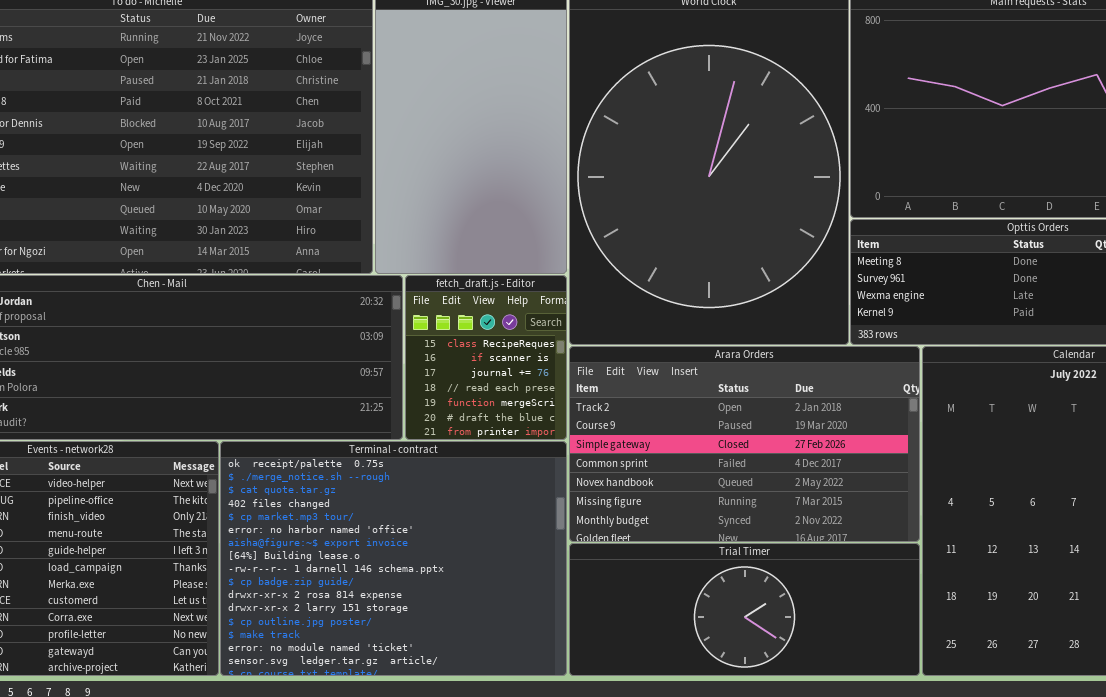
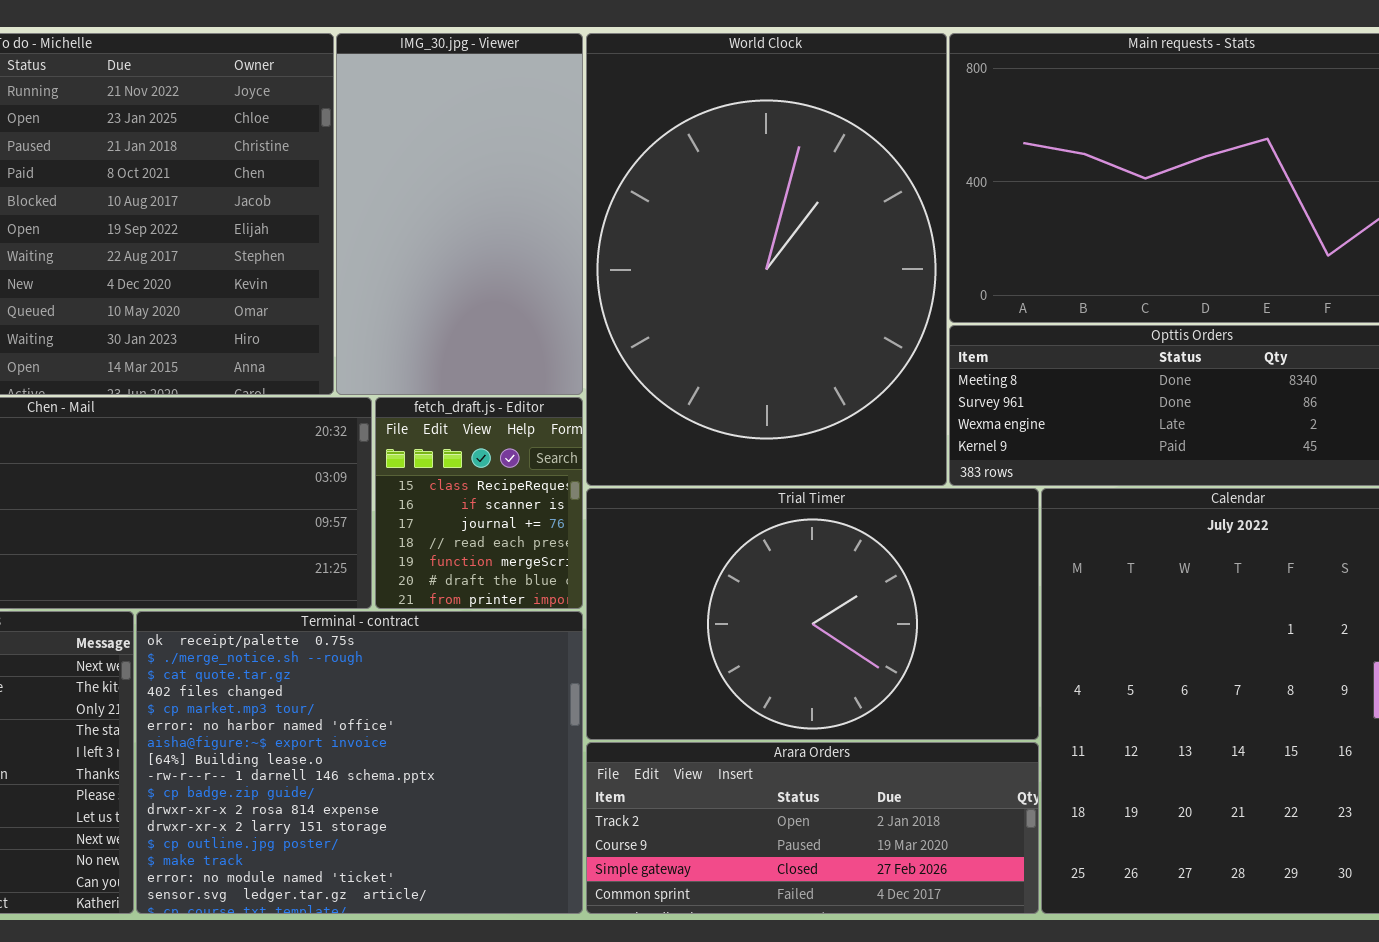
Arara Orders: [569,346,920,542] -> [586,742,1039,914], moved, resized
Trial Timer: [569,543,920,676] -> [586,488,1039,740], moved, resized

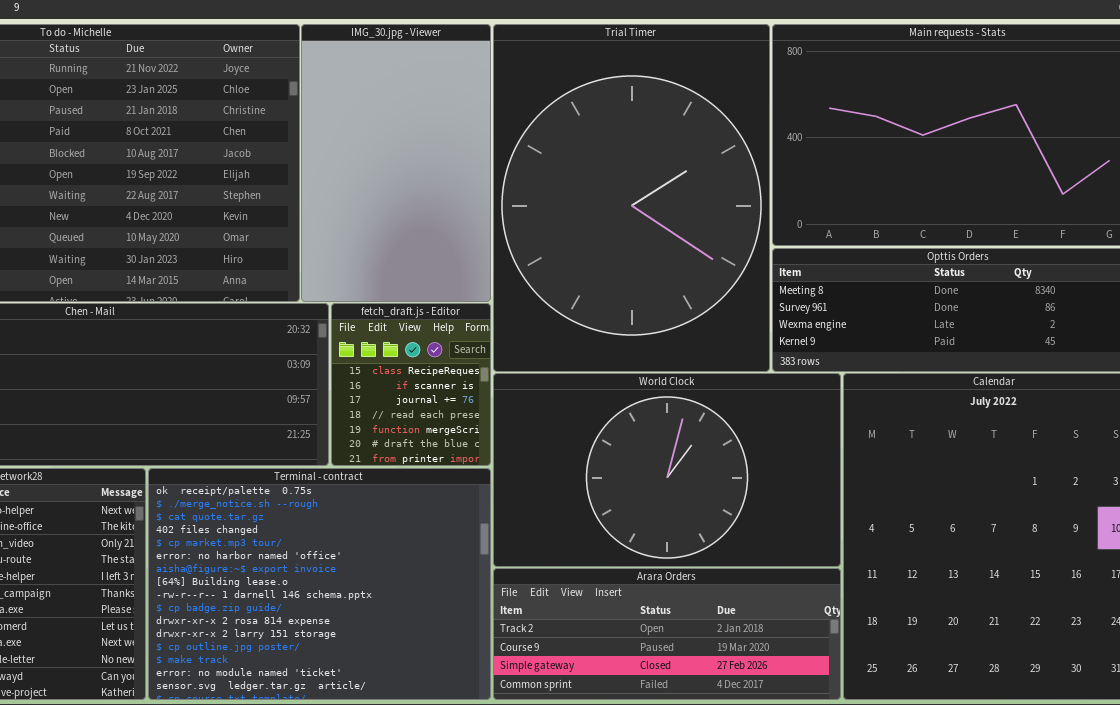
World Clock: [586,33,947,486] -> [493,373,841,567], moved, resized
Trial Timer: [586,488,1039,740] -> [493,24,770,372], moved, resized

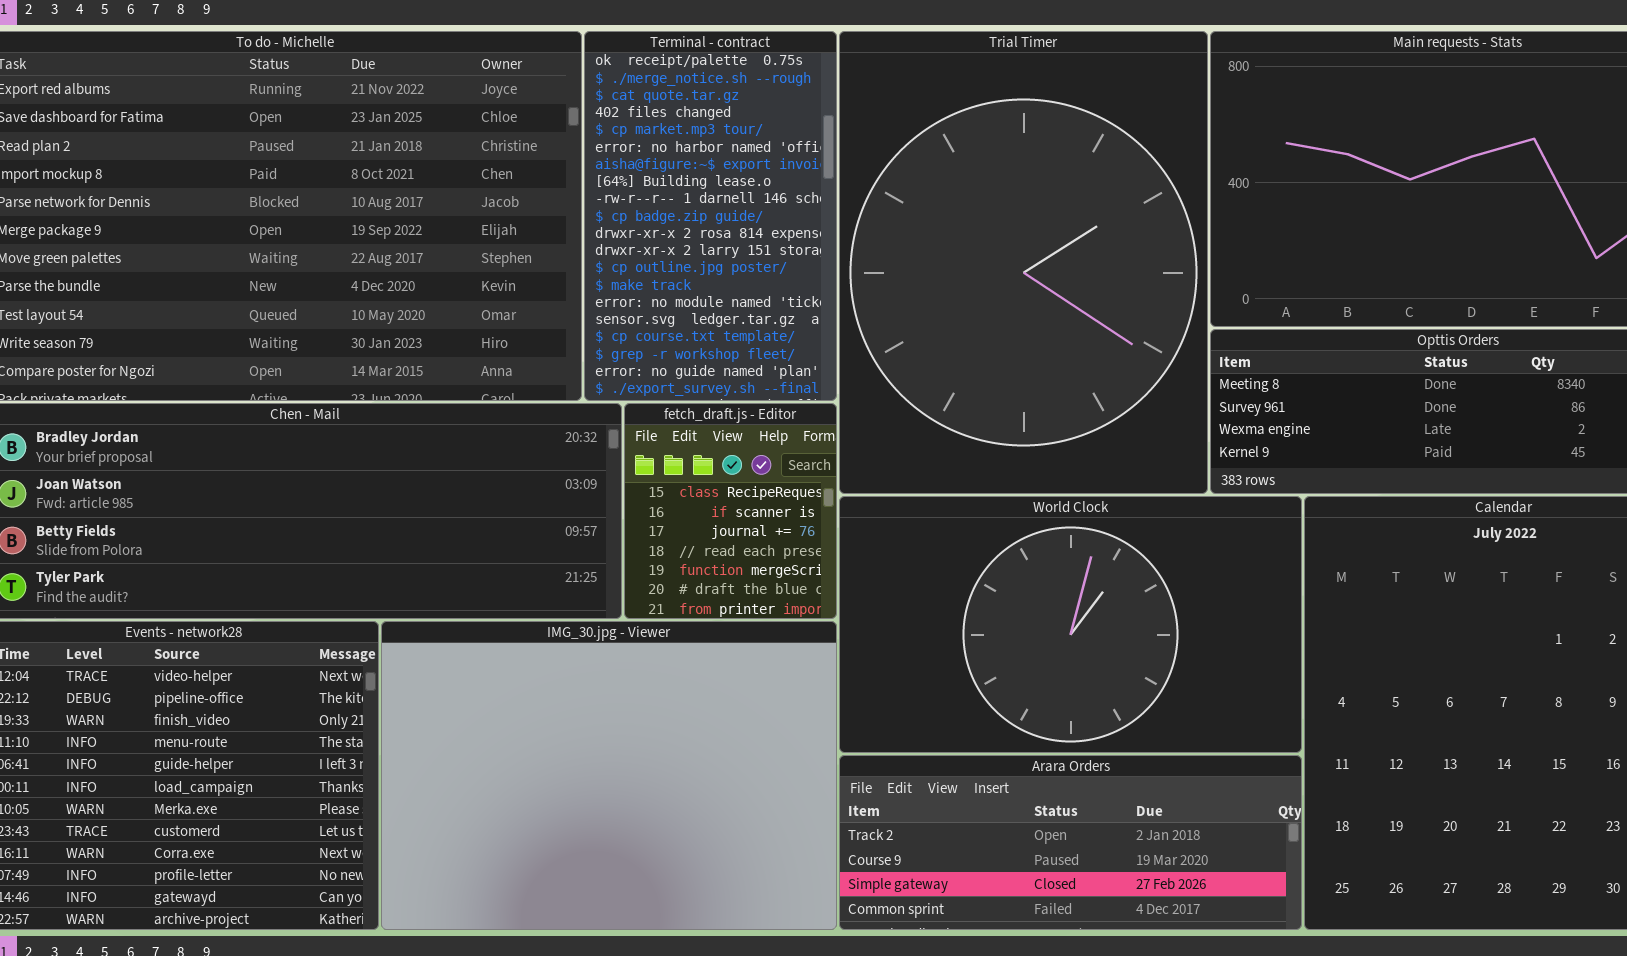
IMG_30.jpg - Viewer: [301,24,491,302] -> [381,621,837,930], moved, resized
Terminal - contract: [148,468,491,700] -> [584,31,837,401], moved, resized

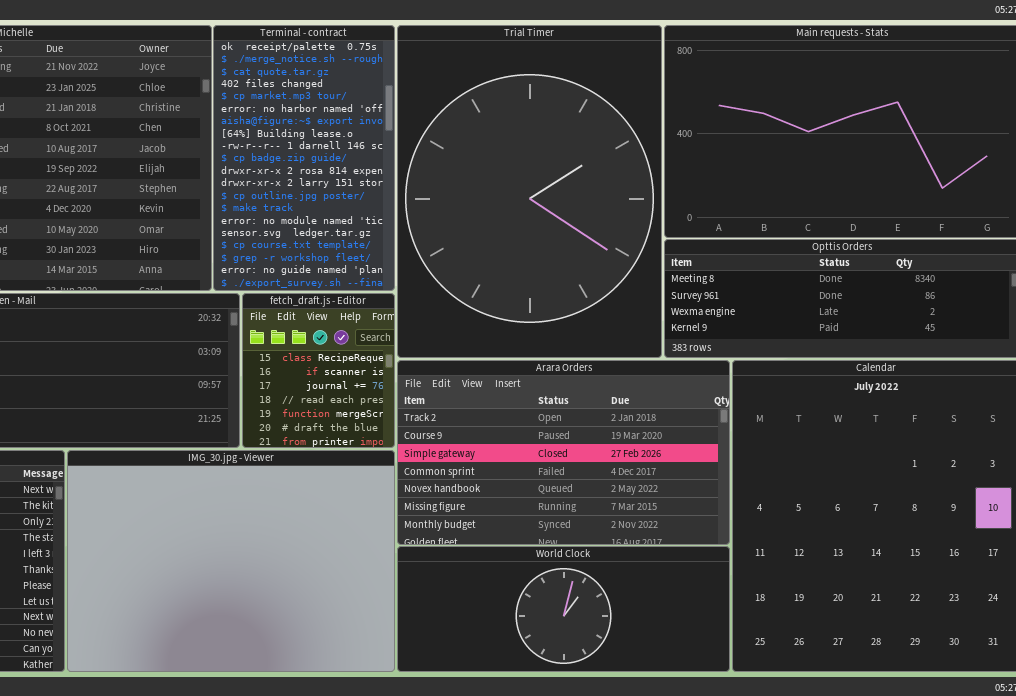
World Clock: [839,496,1302,753] -> [397,546,730,672], moved, resized
Arara Orders: [839,755,1302,930] -> [397,360,730,545], moved, resized

